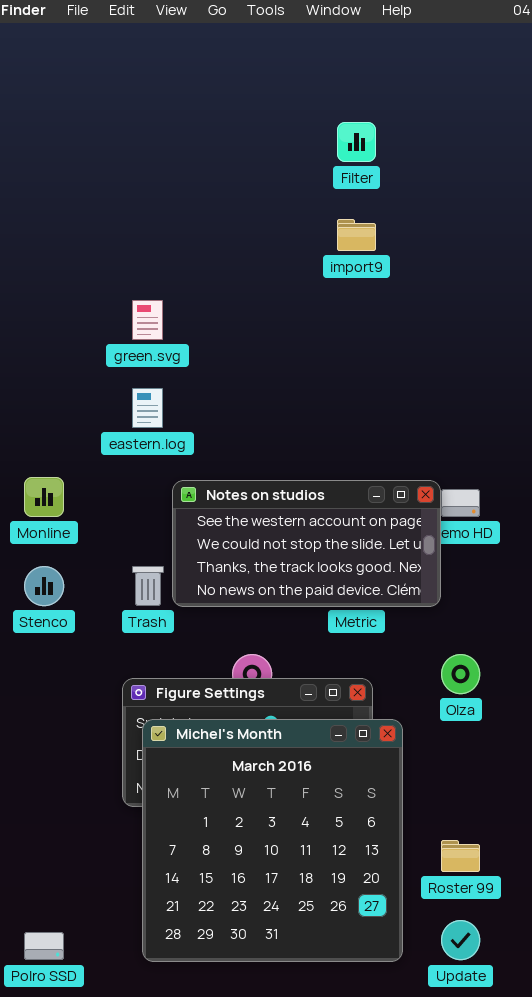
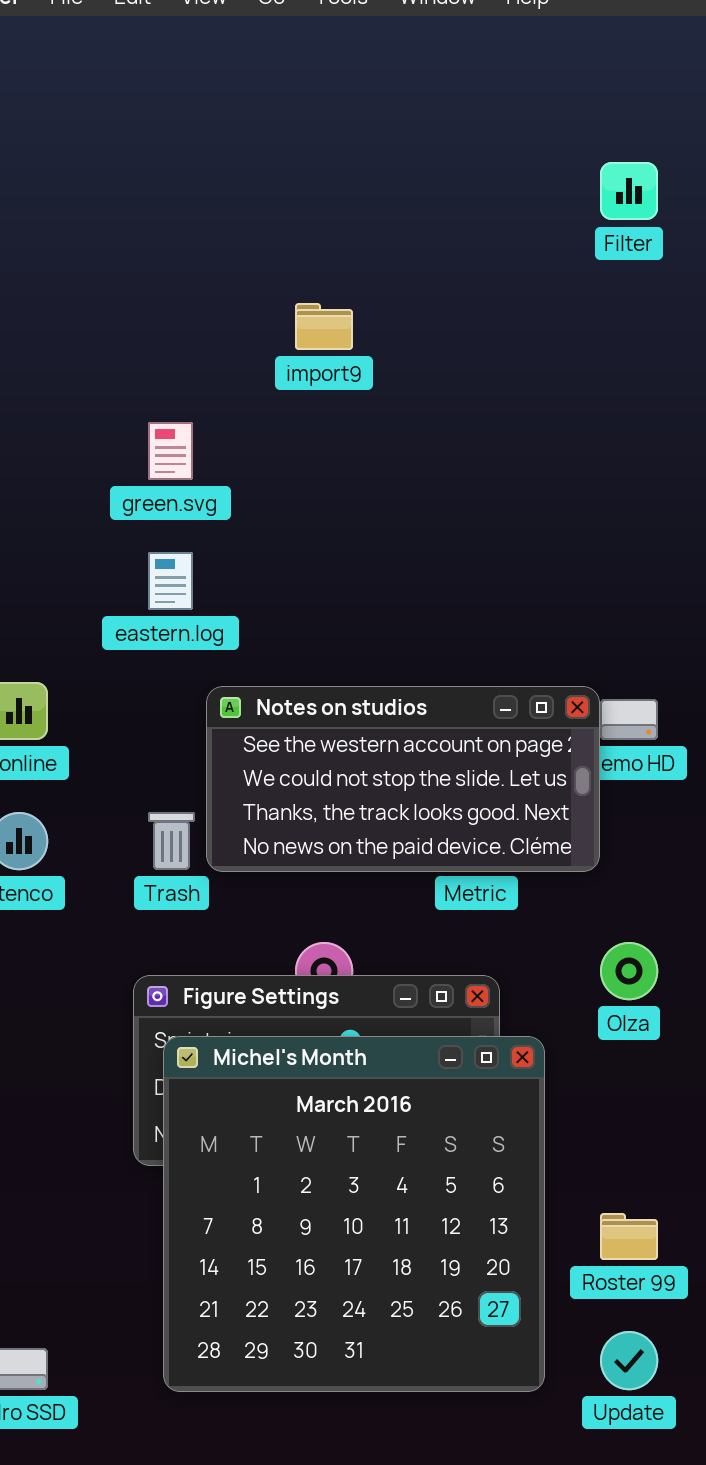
Filter: [337,122,376,162] -> [600,162,658,220], moved
import9: [337,219,376,251] -> [295,303,353,350], moved

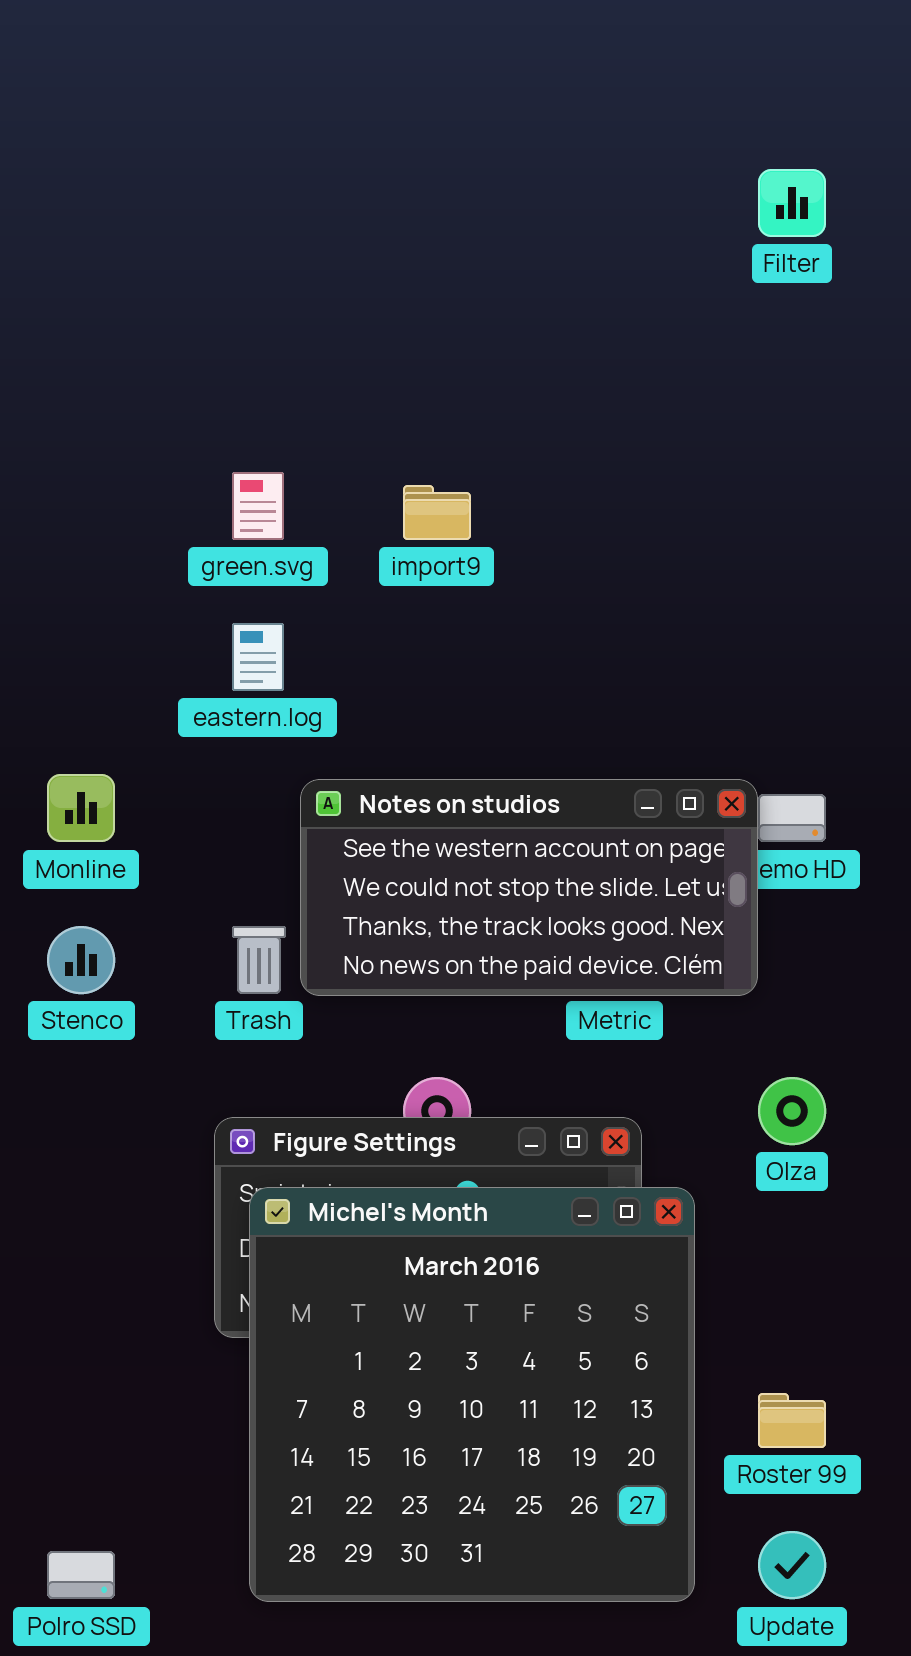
import9: [295,303,353,350] -> [403,485,471,540], moved

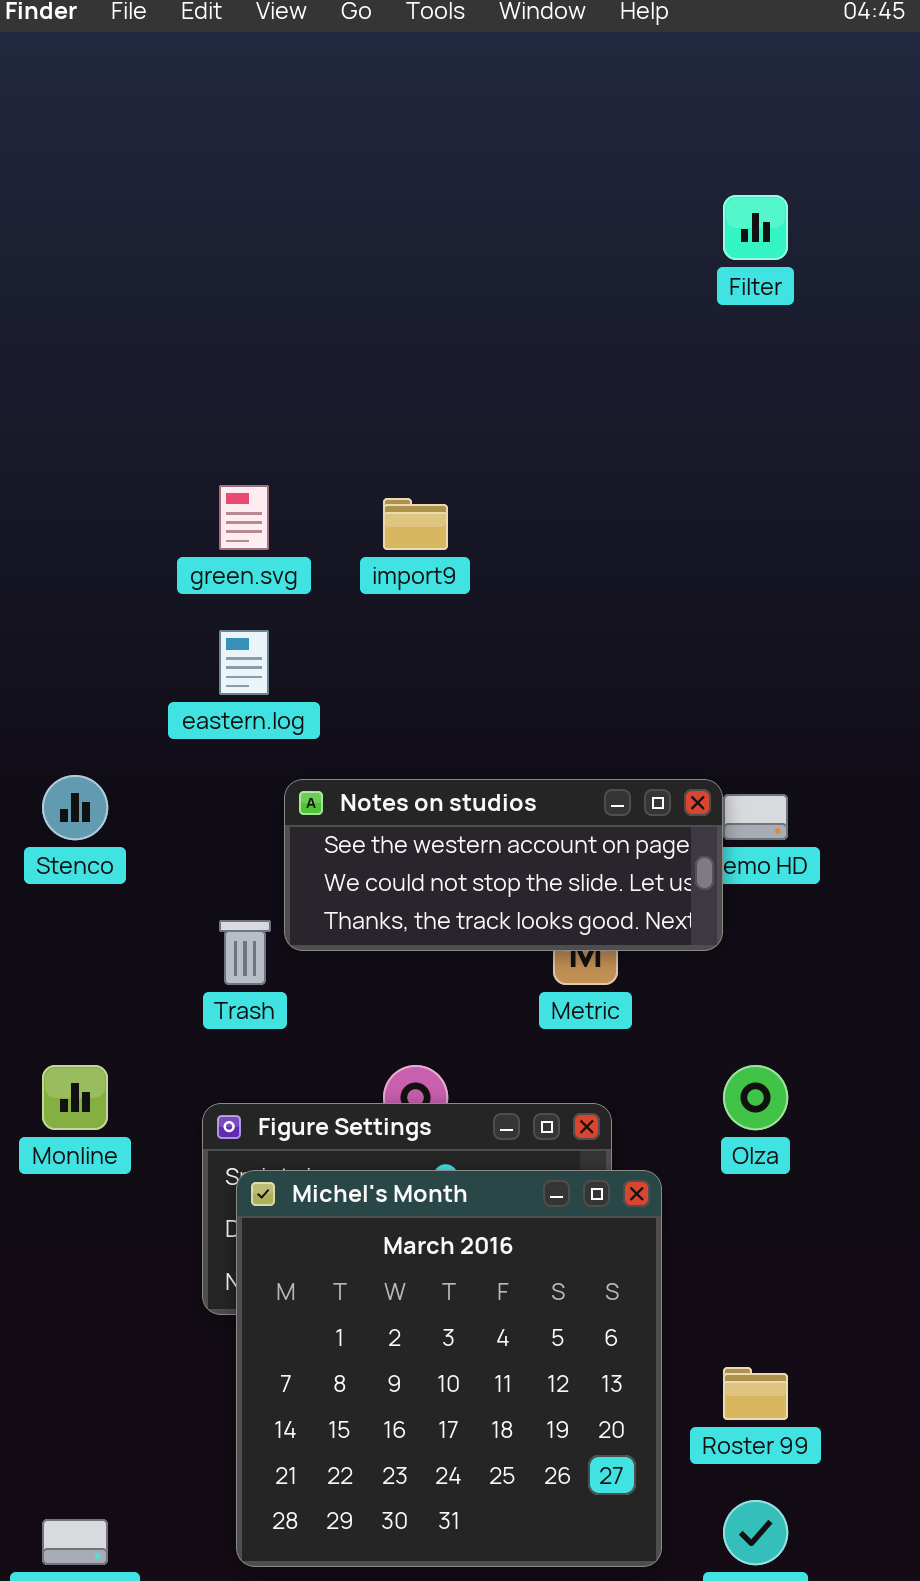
Monline: [47,774,115,842] -> [42,1065,108,1130], moved
Notes on studios: [300,779,758,996] -> [284,779,723,951], resized
Stenco: [47,926,115,994] -> [42,775,108,840], moved

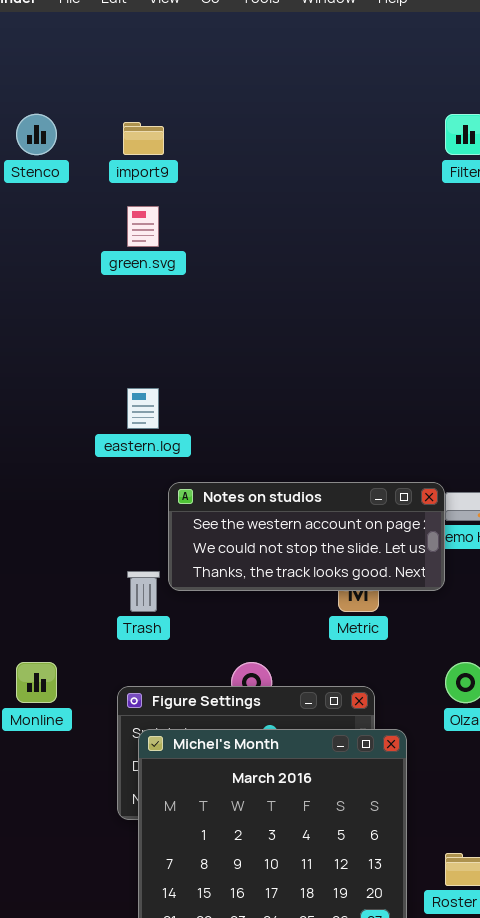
green.svg: [219,485,269,550] -> [127,206,159,247], moved
import9: [383,498,448,550] -> [123,122,164,155], moved
Stenco: [42,775,108,840] -> [16,114,57,155], moved

